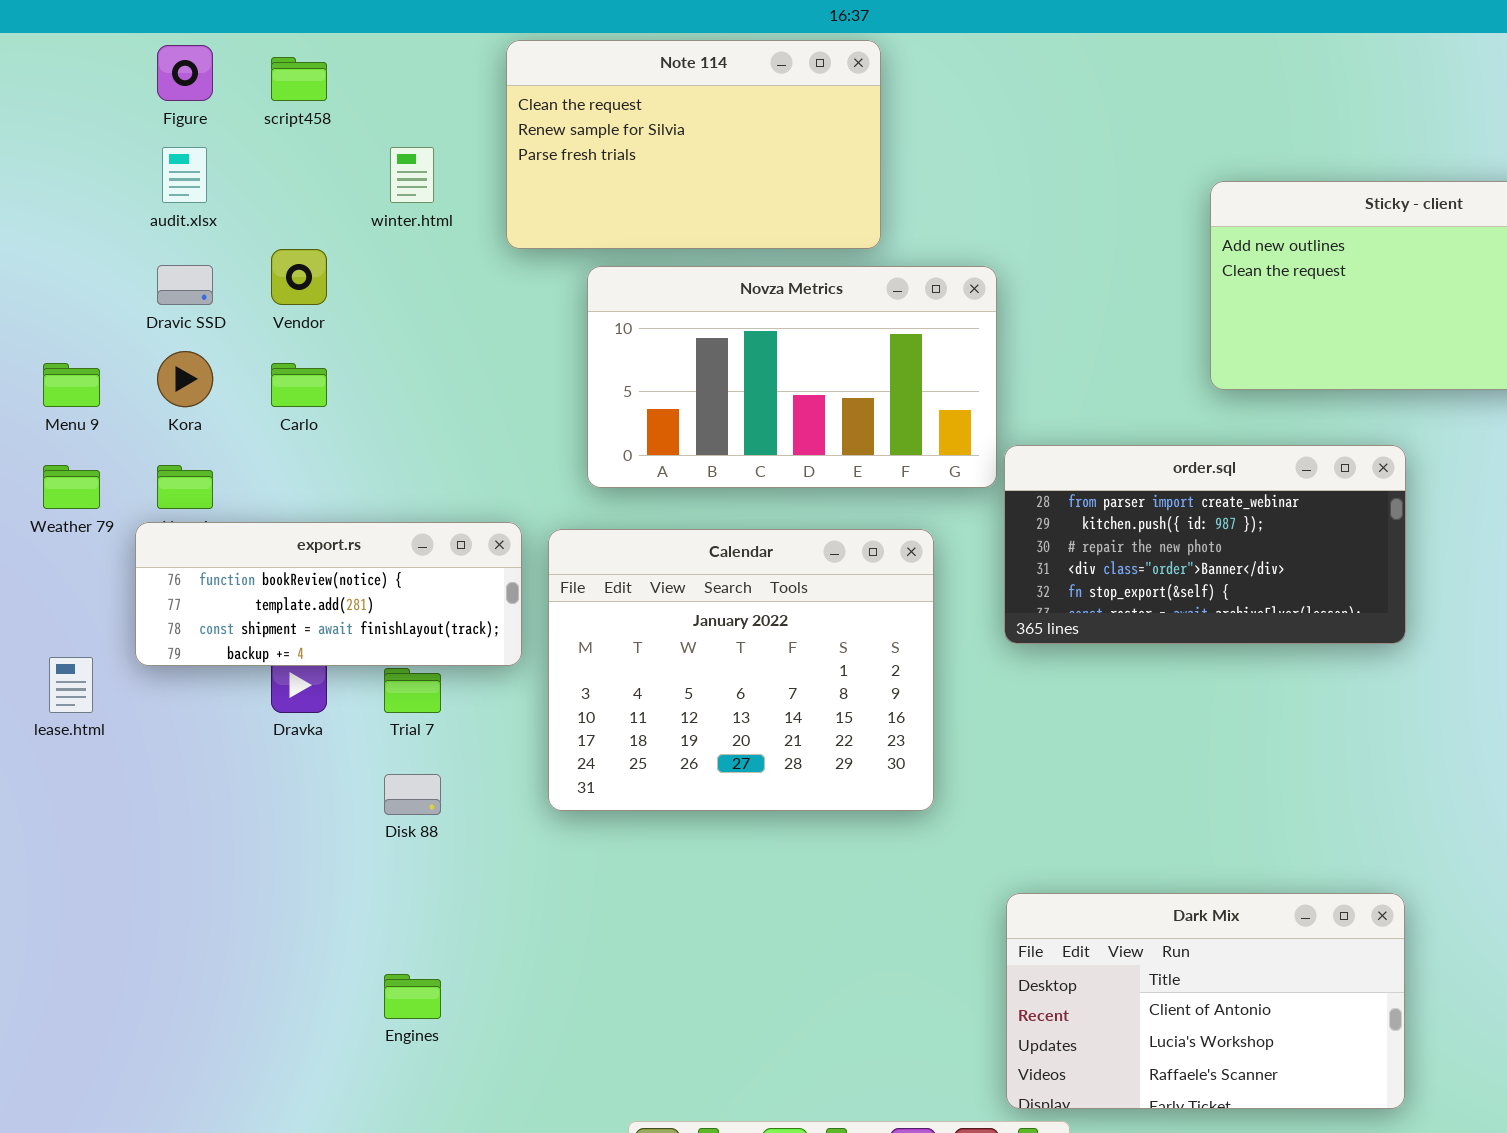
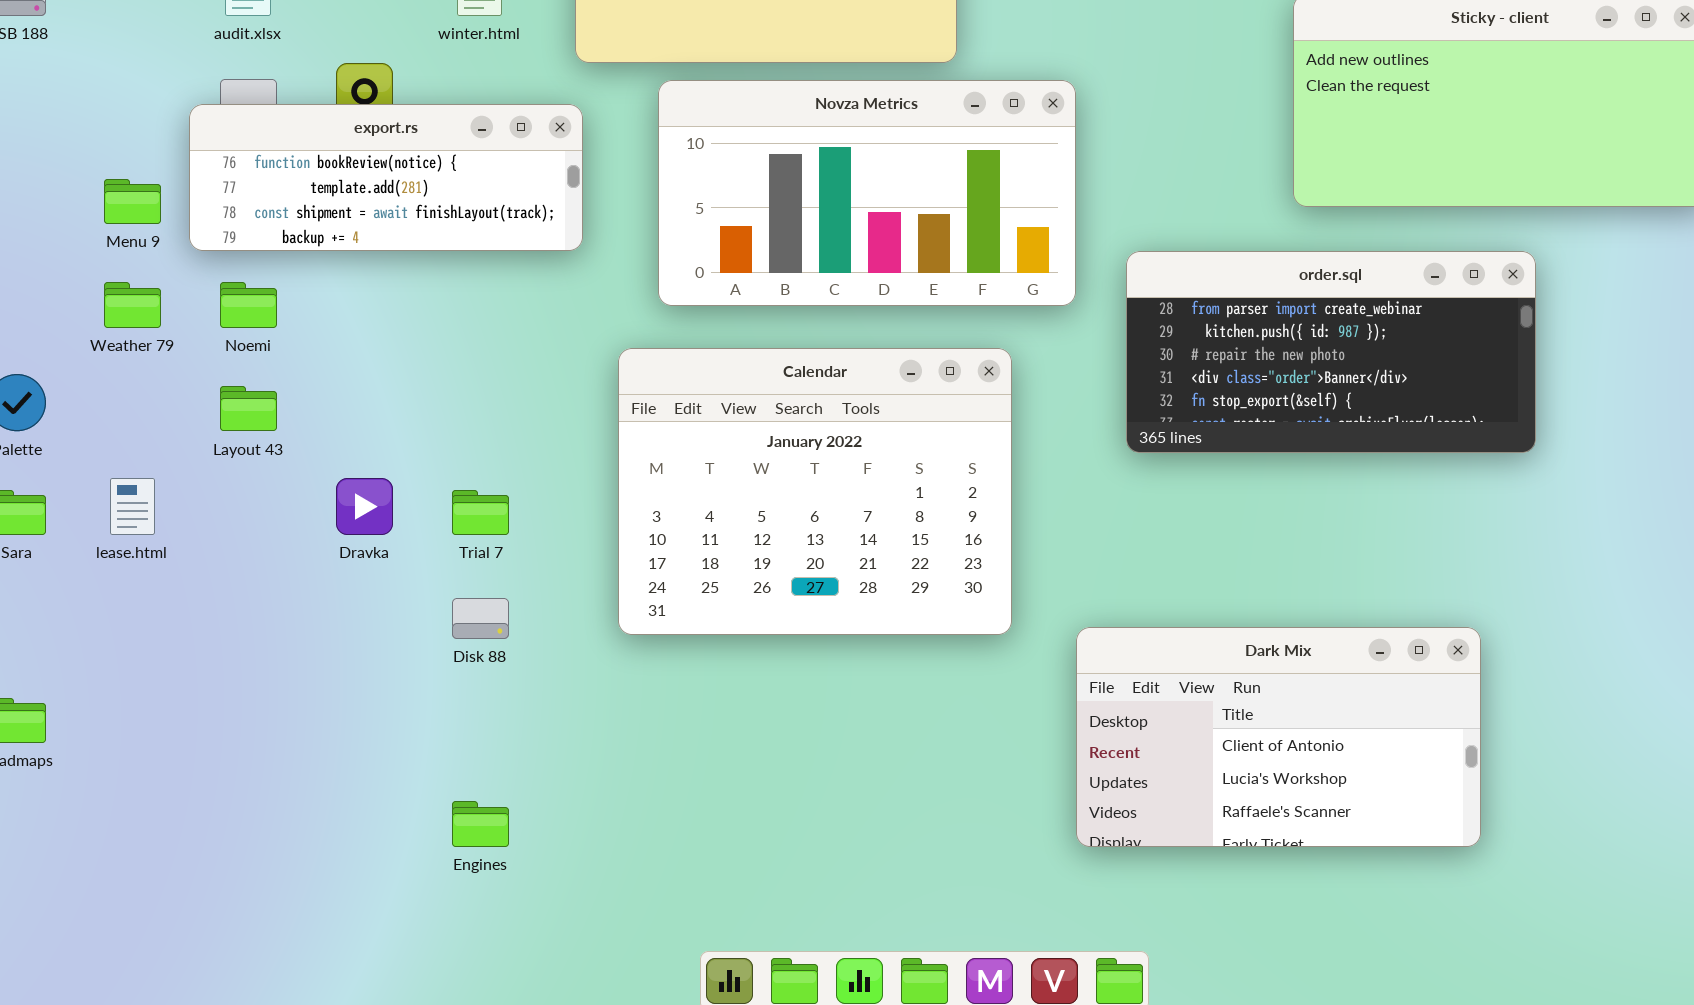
order.sql: [1004,445,1406,644] -> [1126,251,1536,453], moved
export.rs: [135,522,522,666] -> [189,104,583,251], moved
Dark Mix: [1006,893,1405,1109] -> [1076,627,1481,847], moved

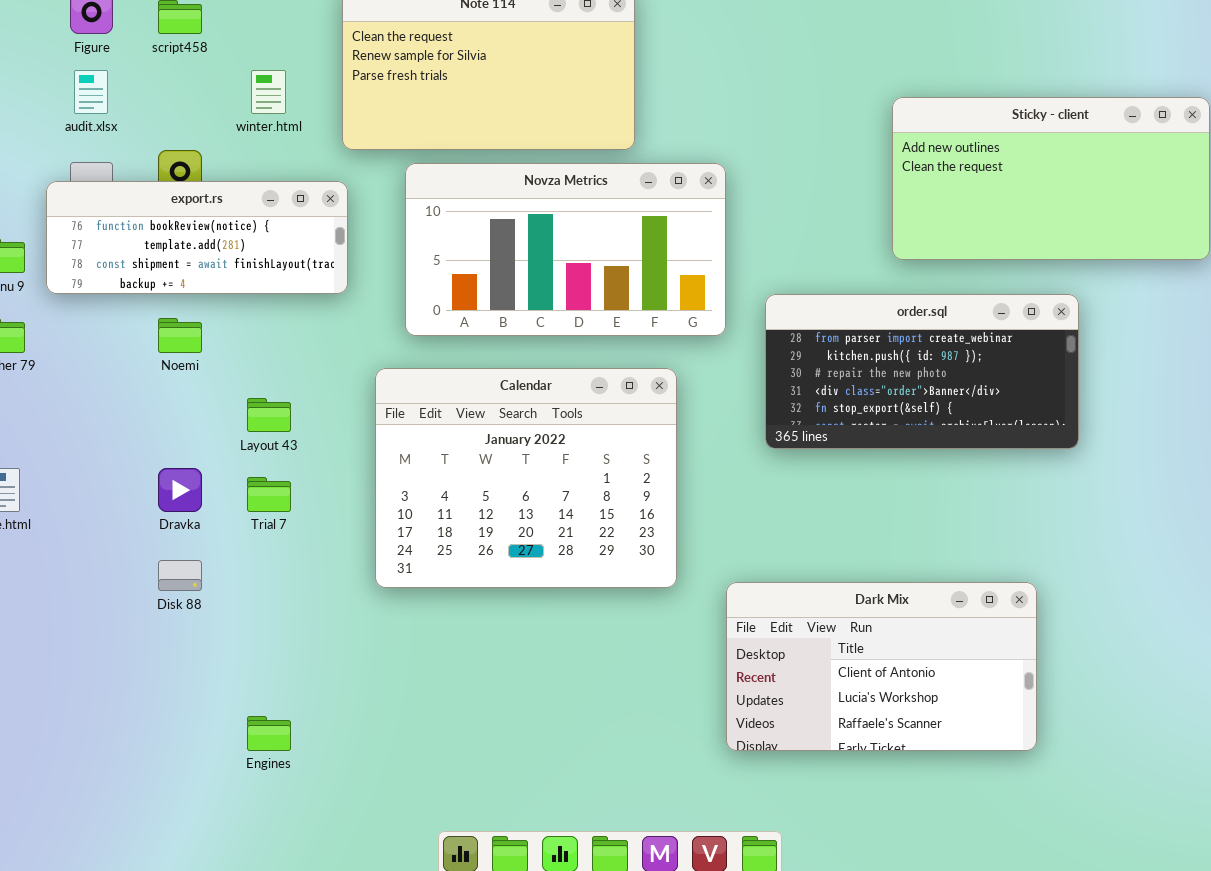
Noemi: [220,282,277,328] -> [158,318,202,353], moved
Layout 43: [220,386,277,431] -> [247,398,291,432], moved
Disk 88: [452,598,509,639] -> [158,560,202,591], moved

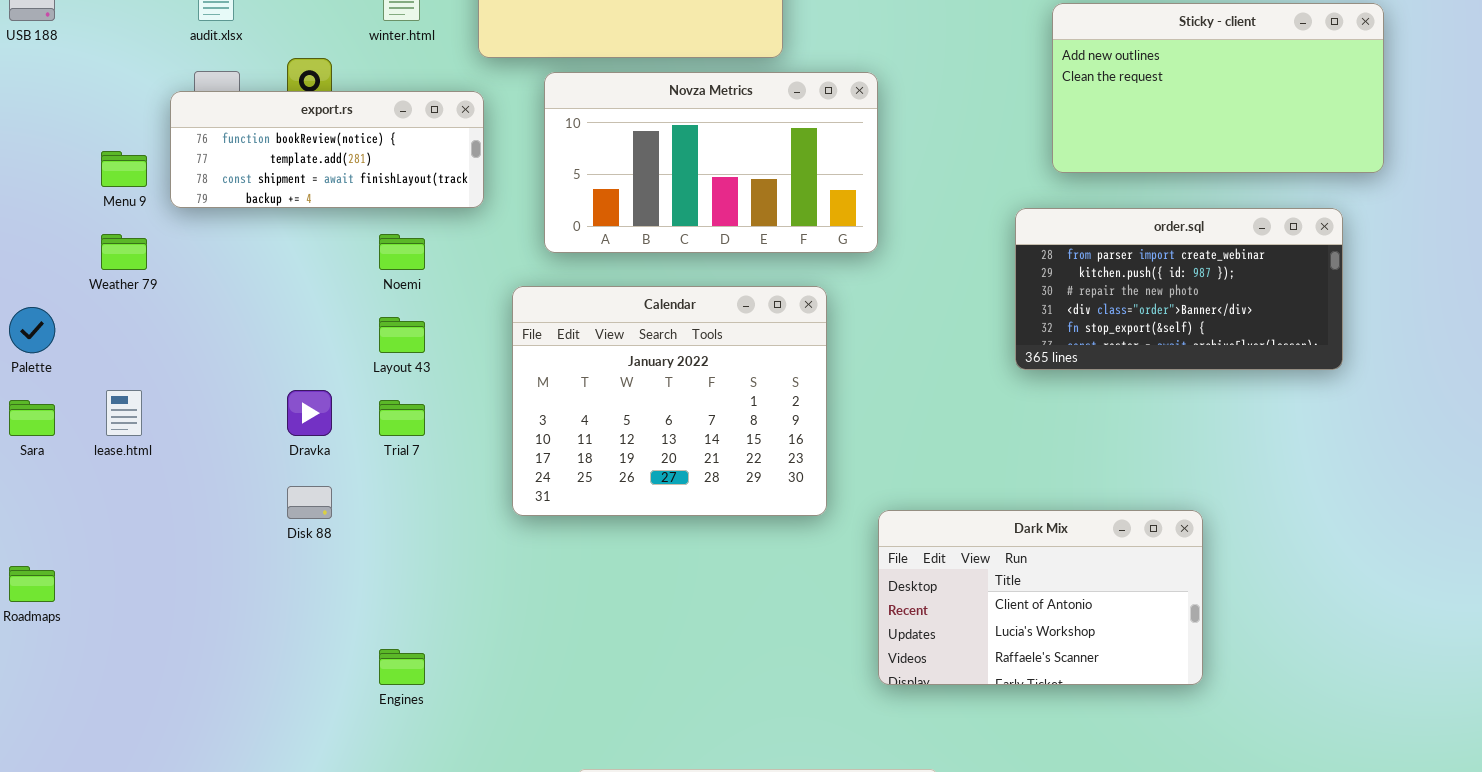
order.sql: [765,294,1079,449] -> [1015,208,1343,370], moved
Noemi: [158,318,202,353] -> [379,234,425,270], moved

